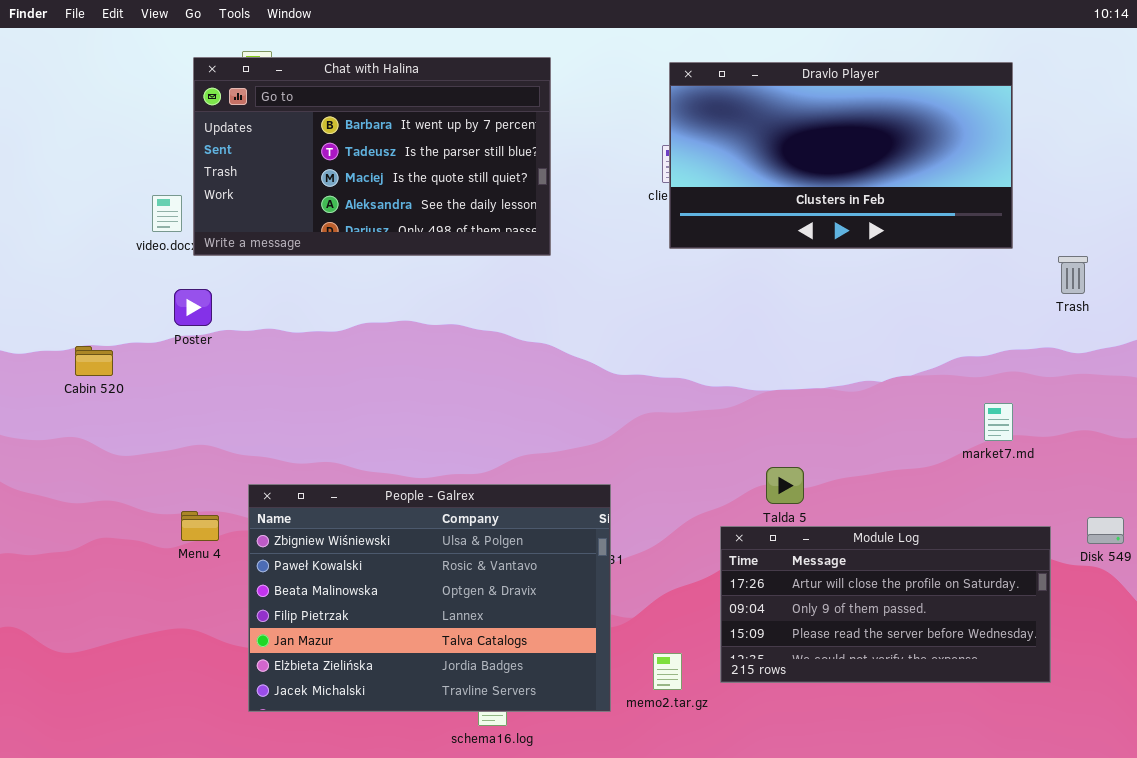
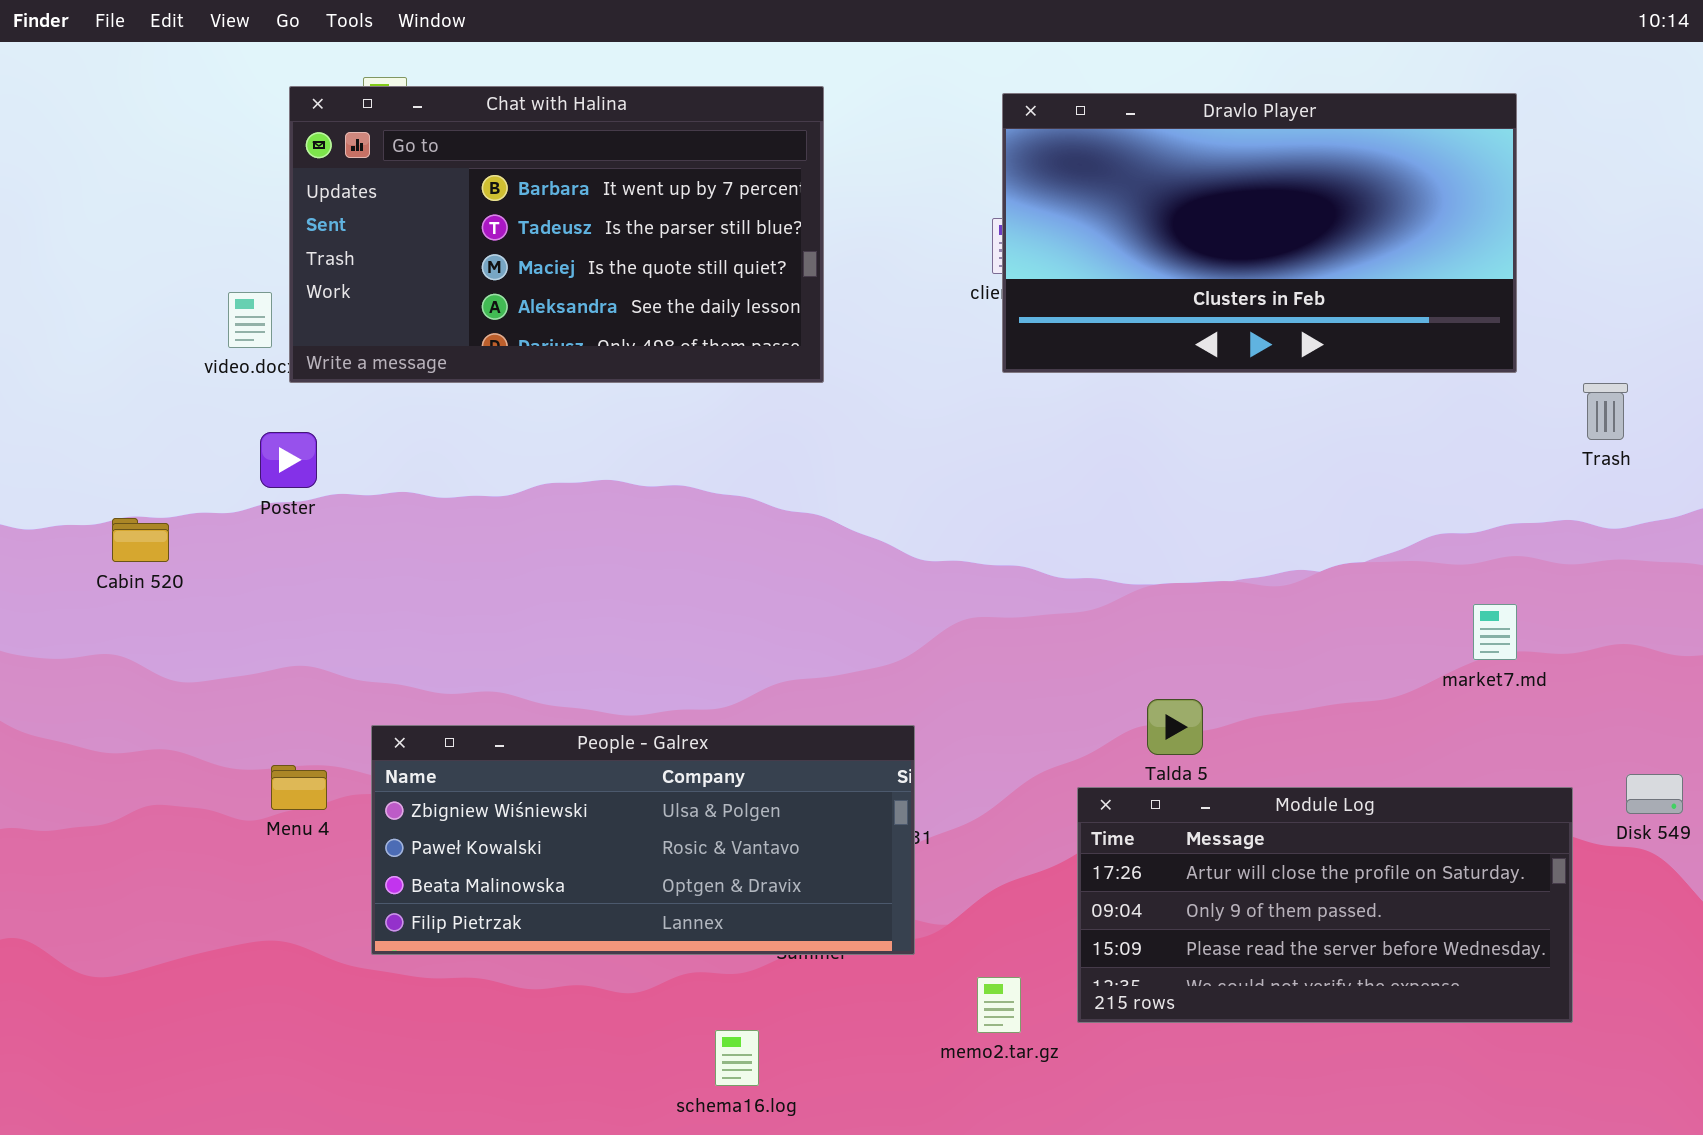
People - Galrex: [248,484,611,712] -> [371,725,915,955], resized

